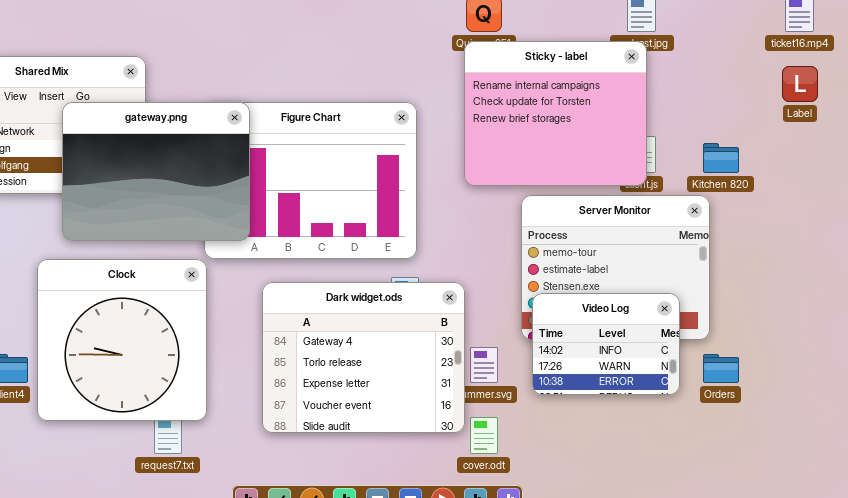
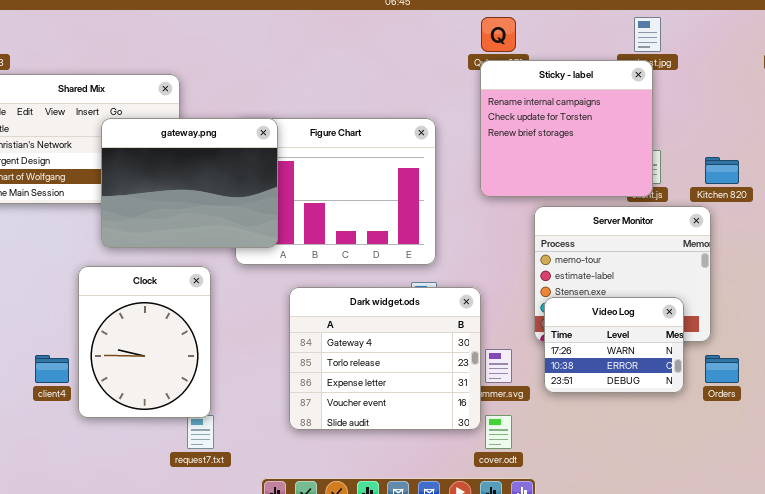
Clock: [37,259,207,421] -> [78,266,211,418], resized
Video Log: [532,293,680,395] -> [544,297,684,393], scrolled down 1 row

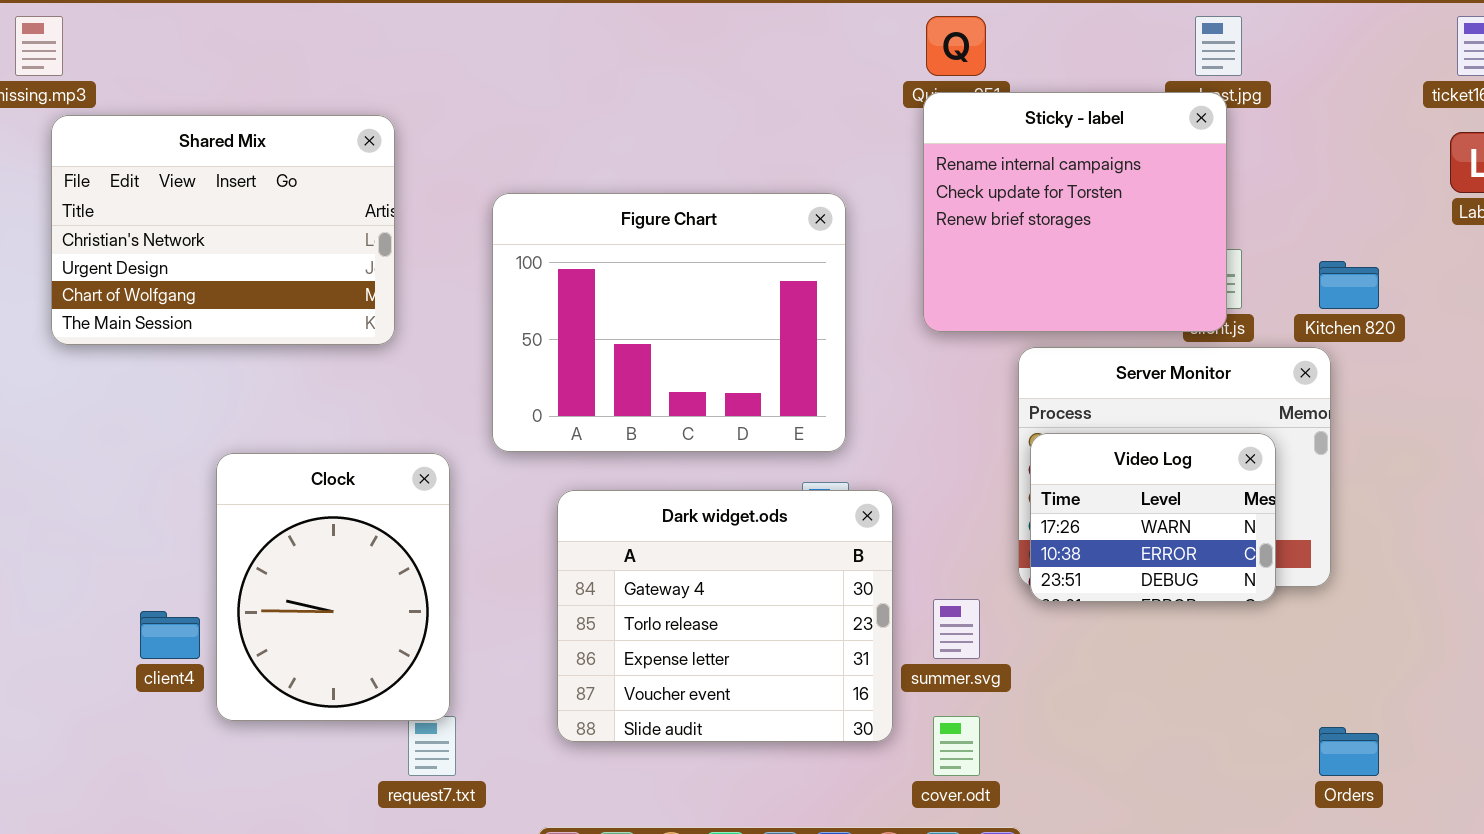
gateway.png: [101,118,278,248] -> none, closed
Dark widget.ods: [289,287,481,430] -> [557,490,893,742], moved
Video Log: [544,297,684,393] -> [1030,433,1276,602], moved
Orders: [705,355,739,383] -> [1319,727,1379,776], moved

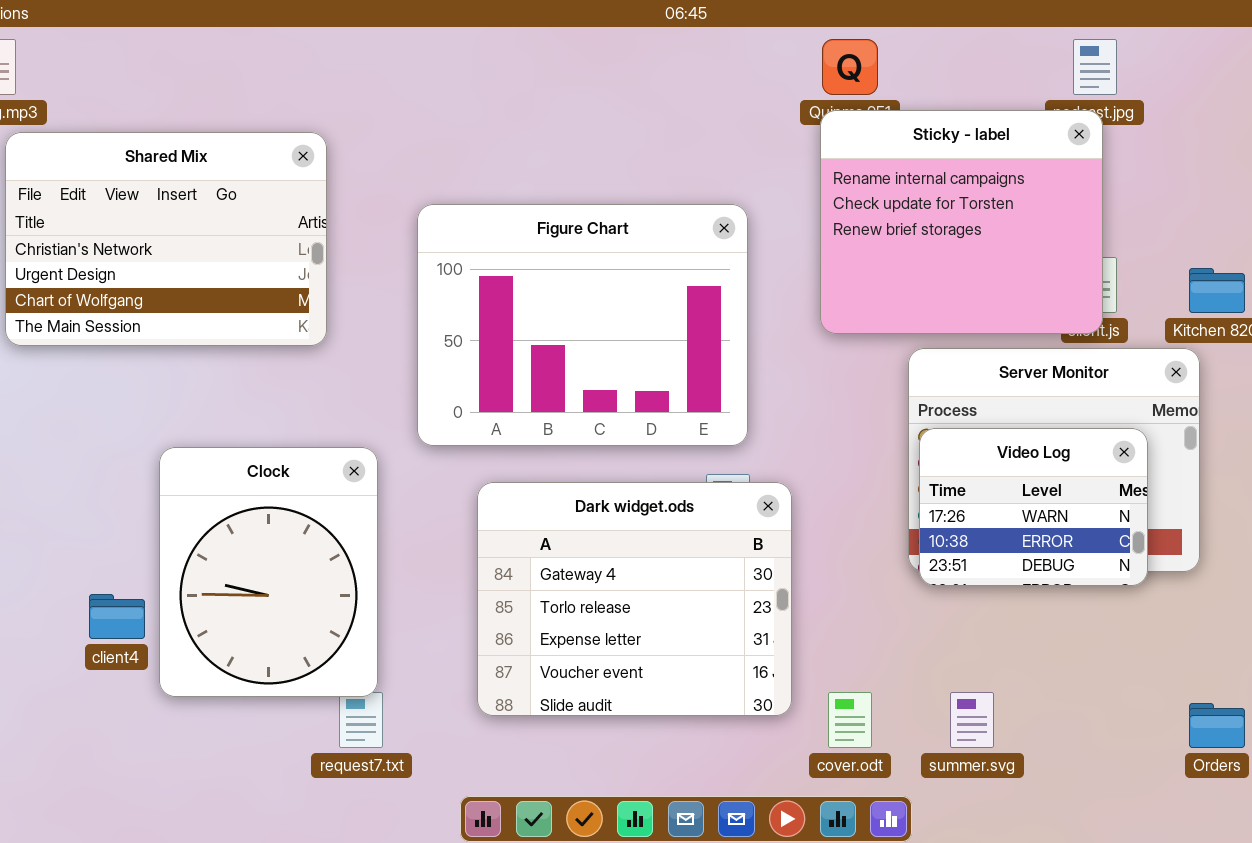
summer.svg: [933,599,980,659] -> [950,692,994,748], moved

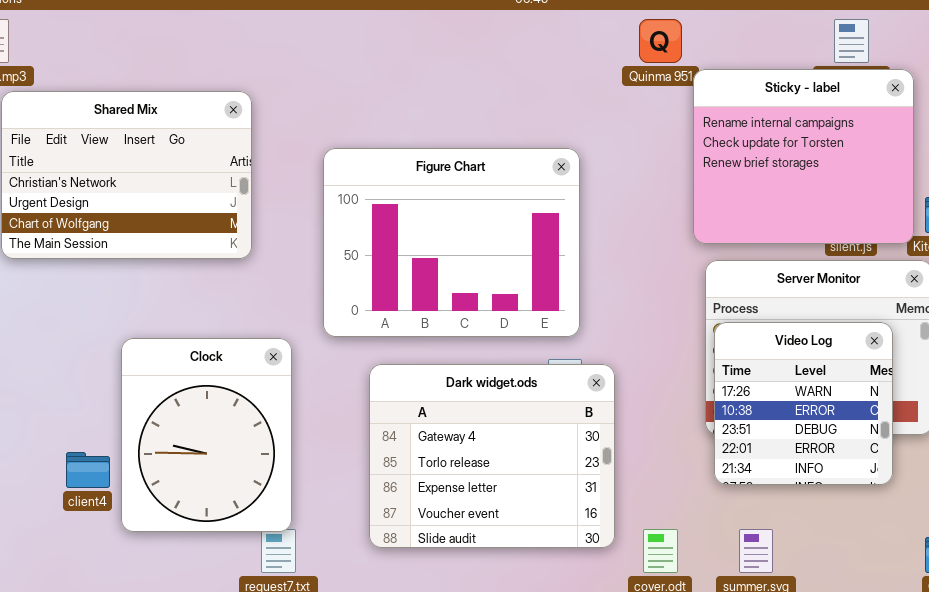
Sticky - label: [820,110,1103,334] -> [693,69,914,244], moved
Video Log: [919,428,1148,586] -> [714,322,893,485], resized

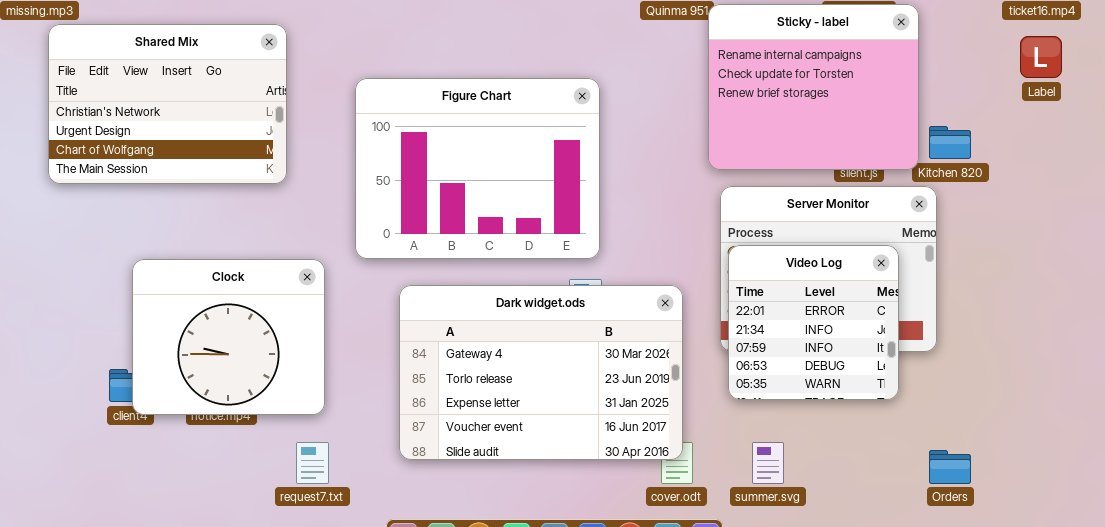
Video Log: [714,322,893,485] -> [728,245,899,400], scrolled down 3 rows
Clock: [121,338,292,532] -> [132,259,325,415], resized
Dark widget.ods: [369,364,615,548] -> [399,285,683,460], resized

